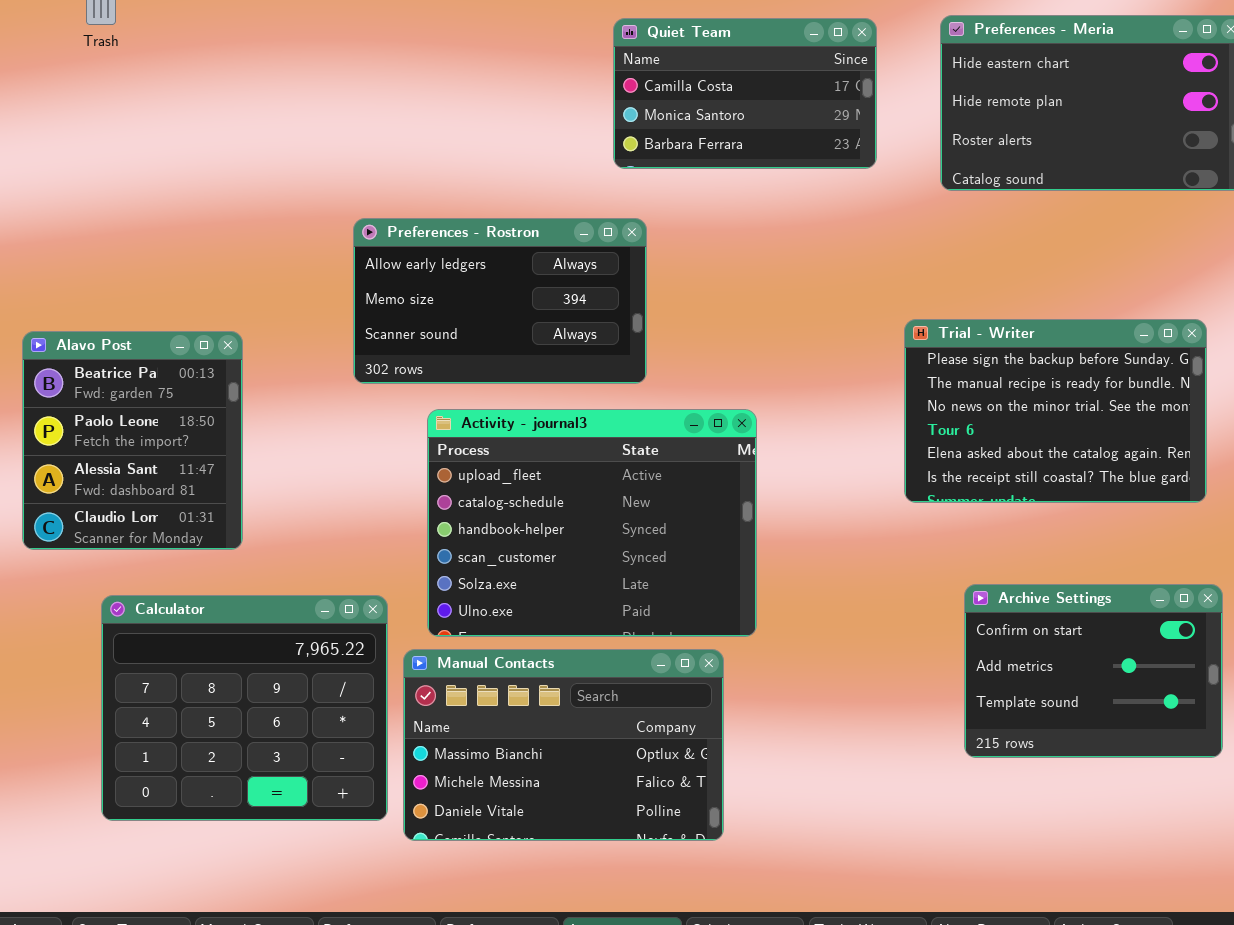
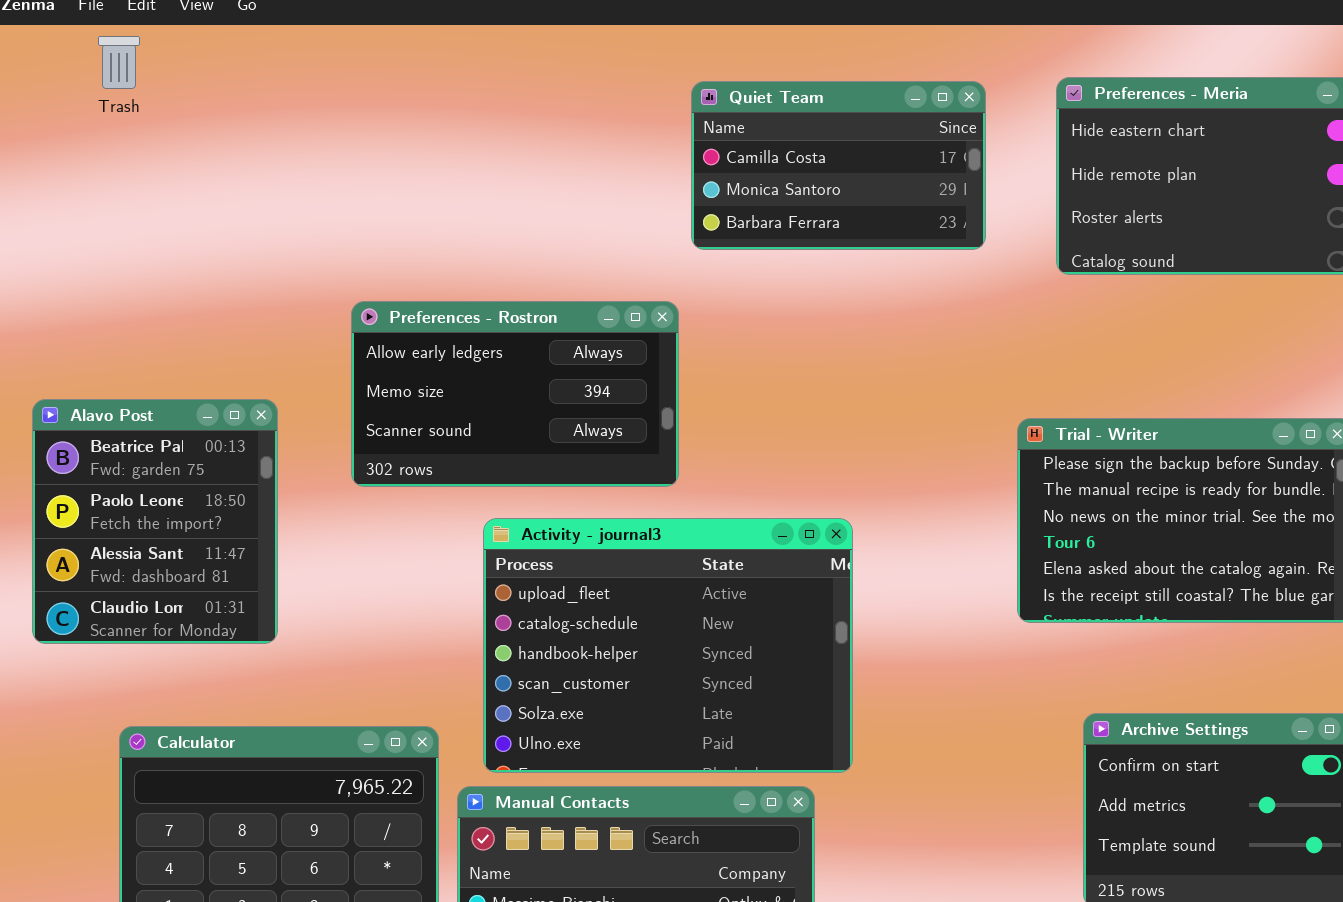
Preferences - Rostron: [353,218,647,384] -> [351,301,679,487], moved
Alavo Post: [22,331,243,550] -> [32,399,278,644], moved

